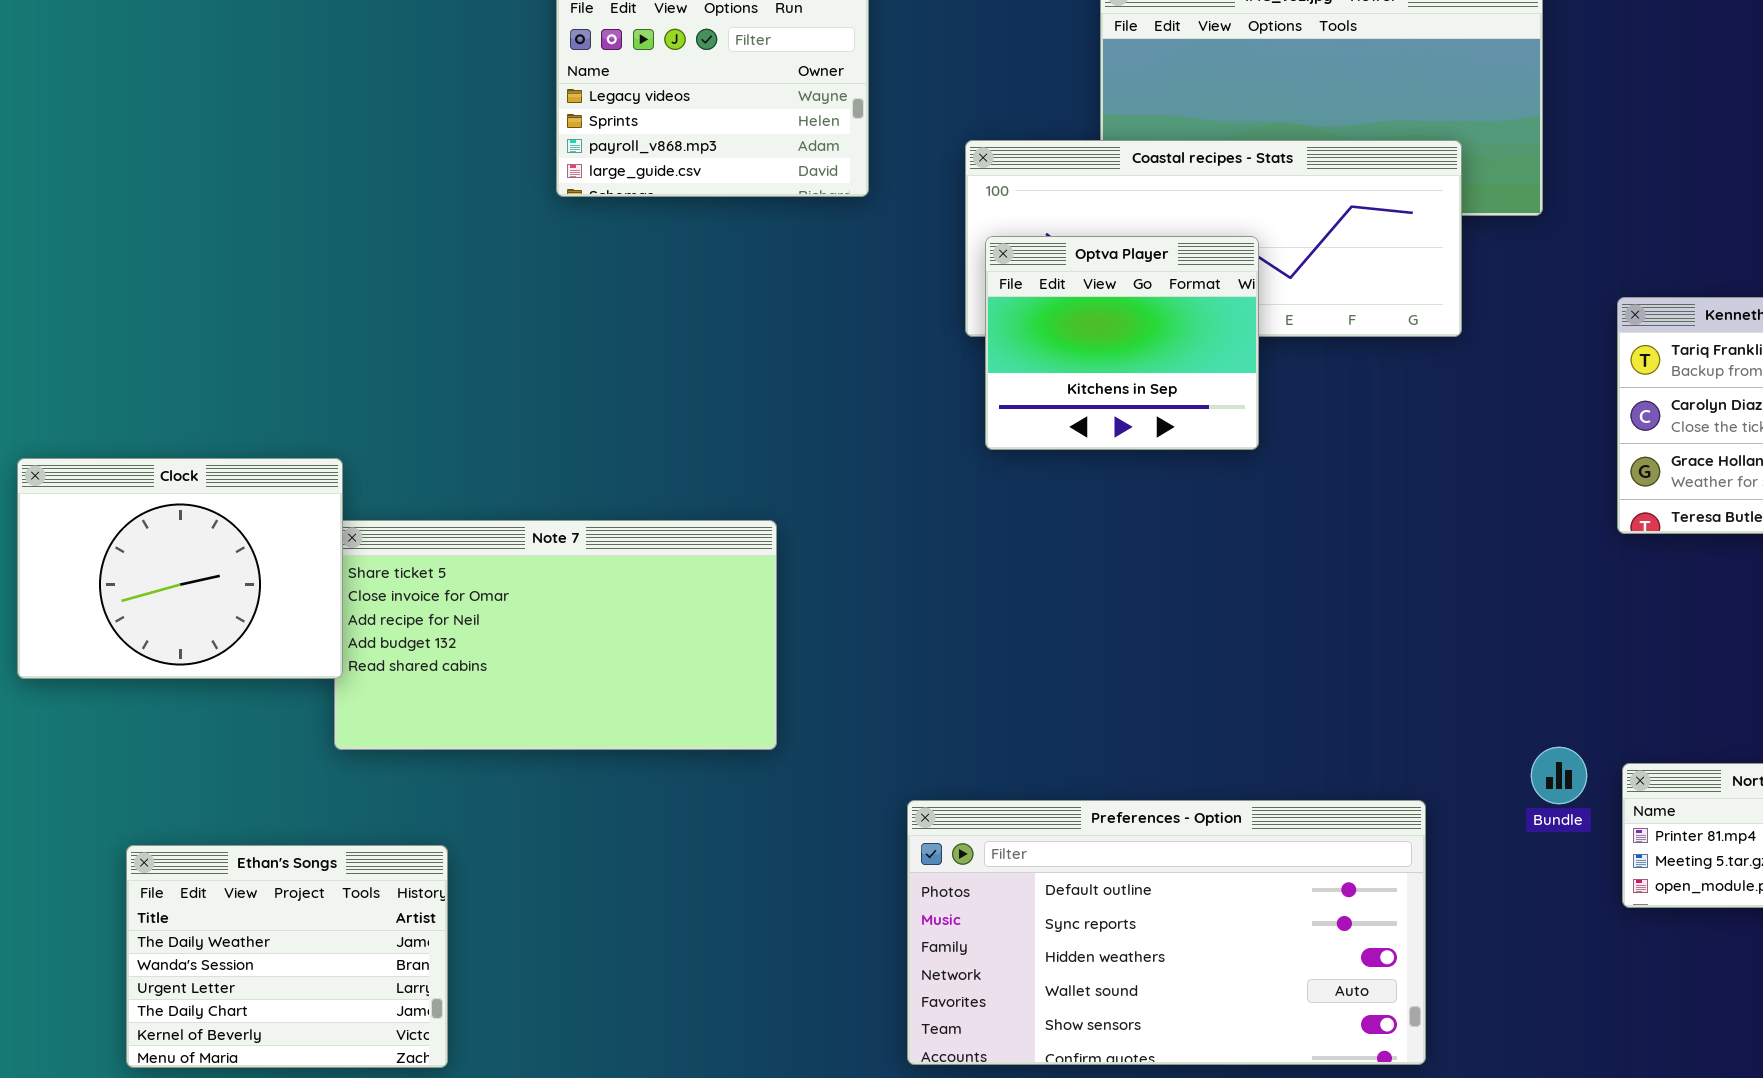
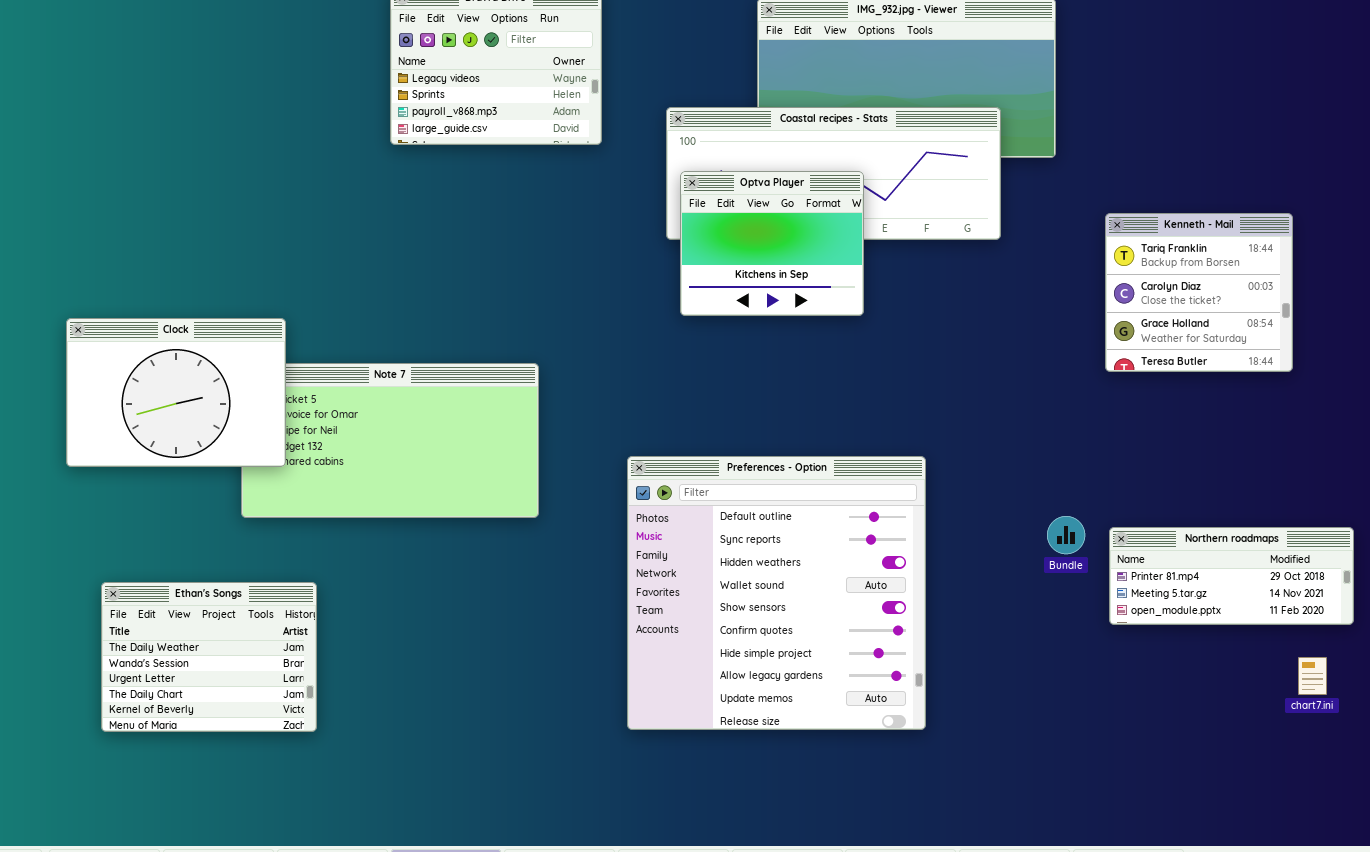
Clock: [17,458,343,679] -> [66,318,286,467], moved
Preferences - Option: [907,800,1426,1065] -> [627,456,926,730], resized

